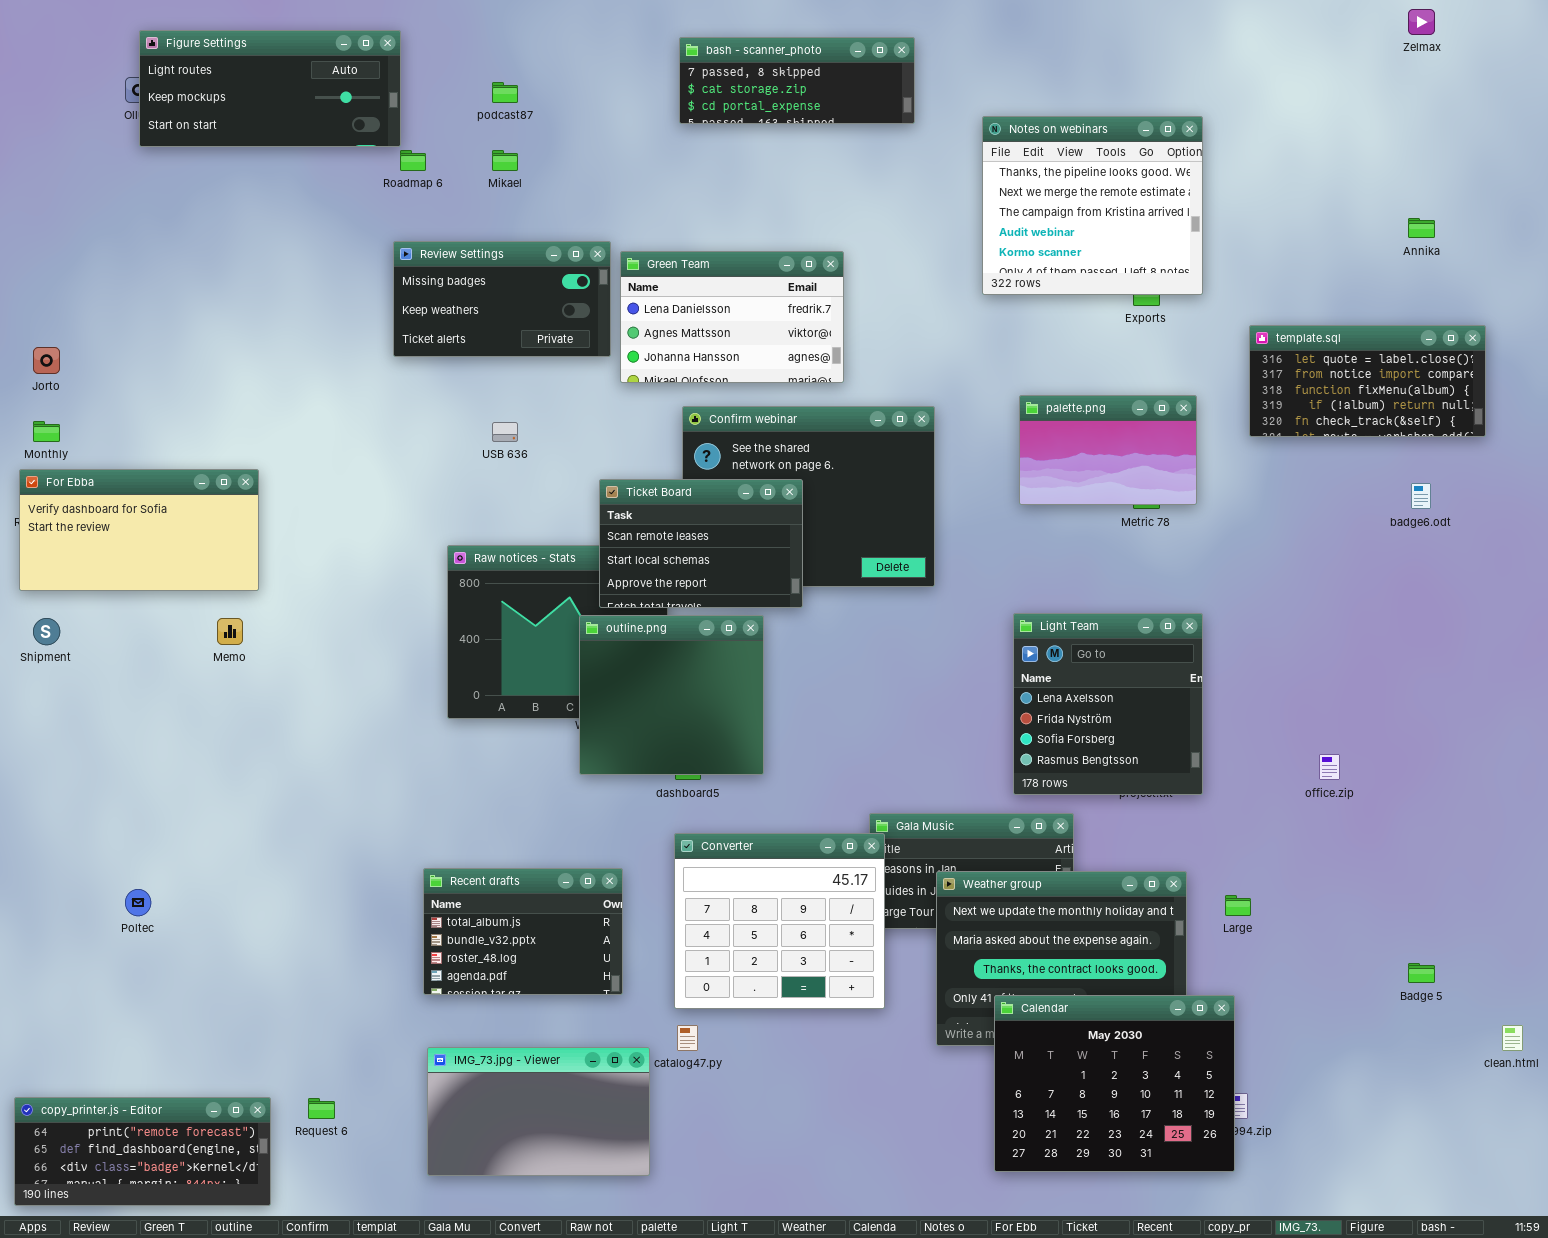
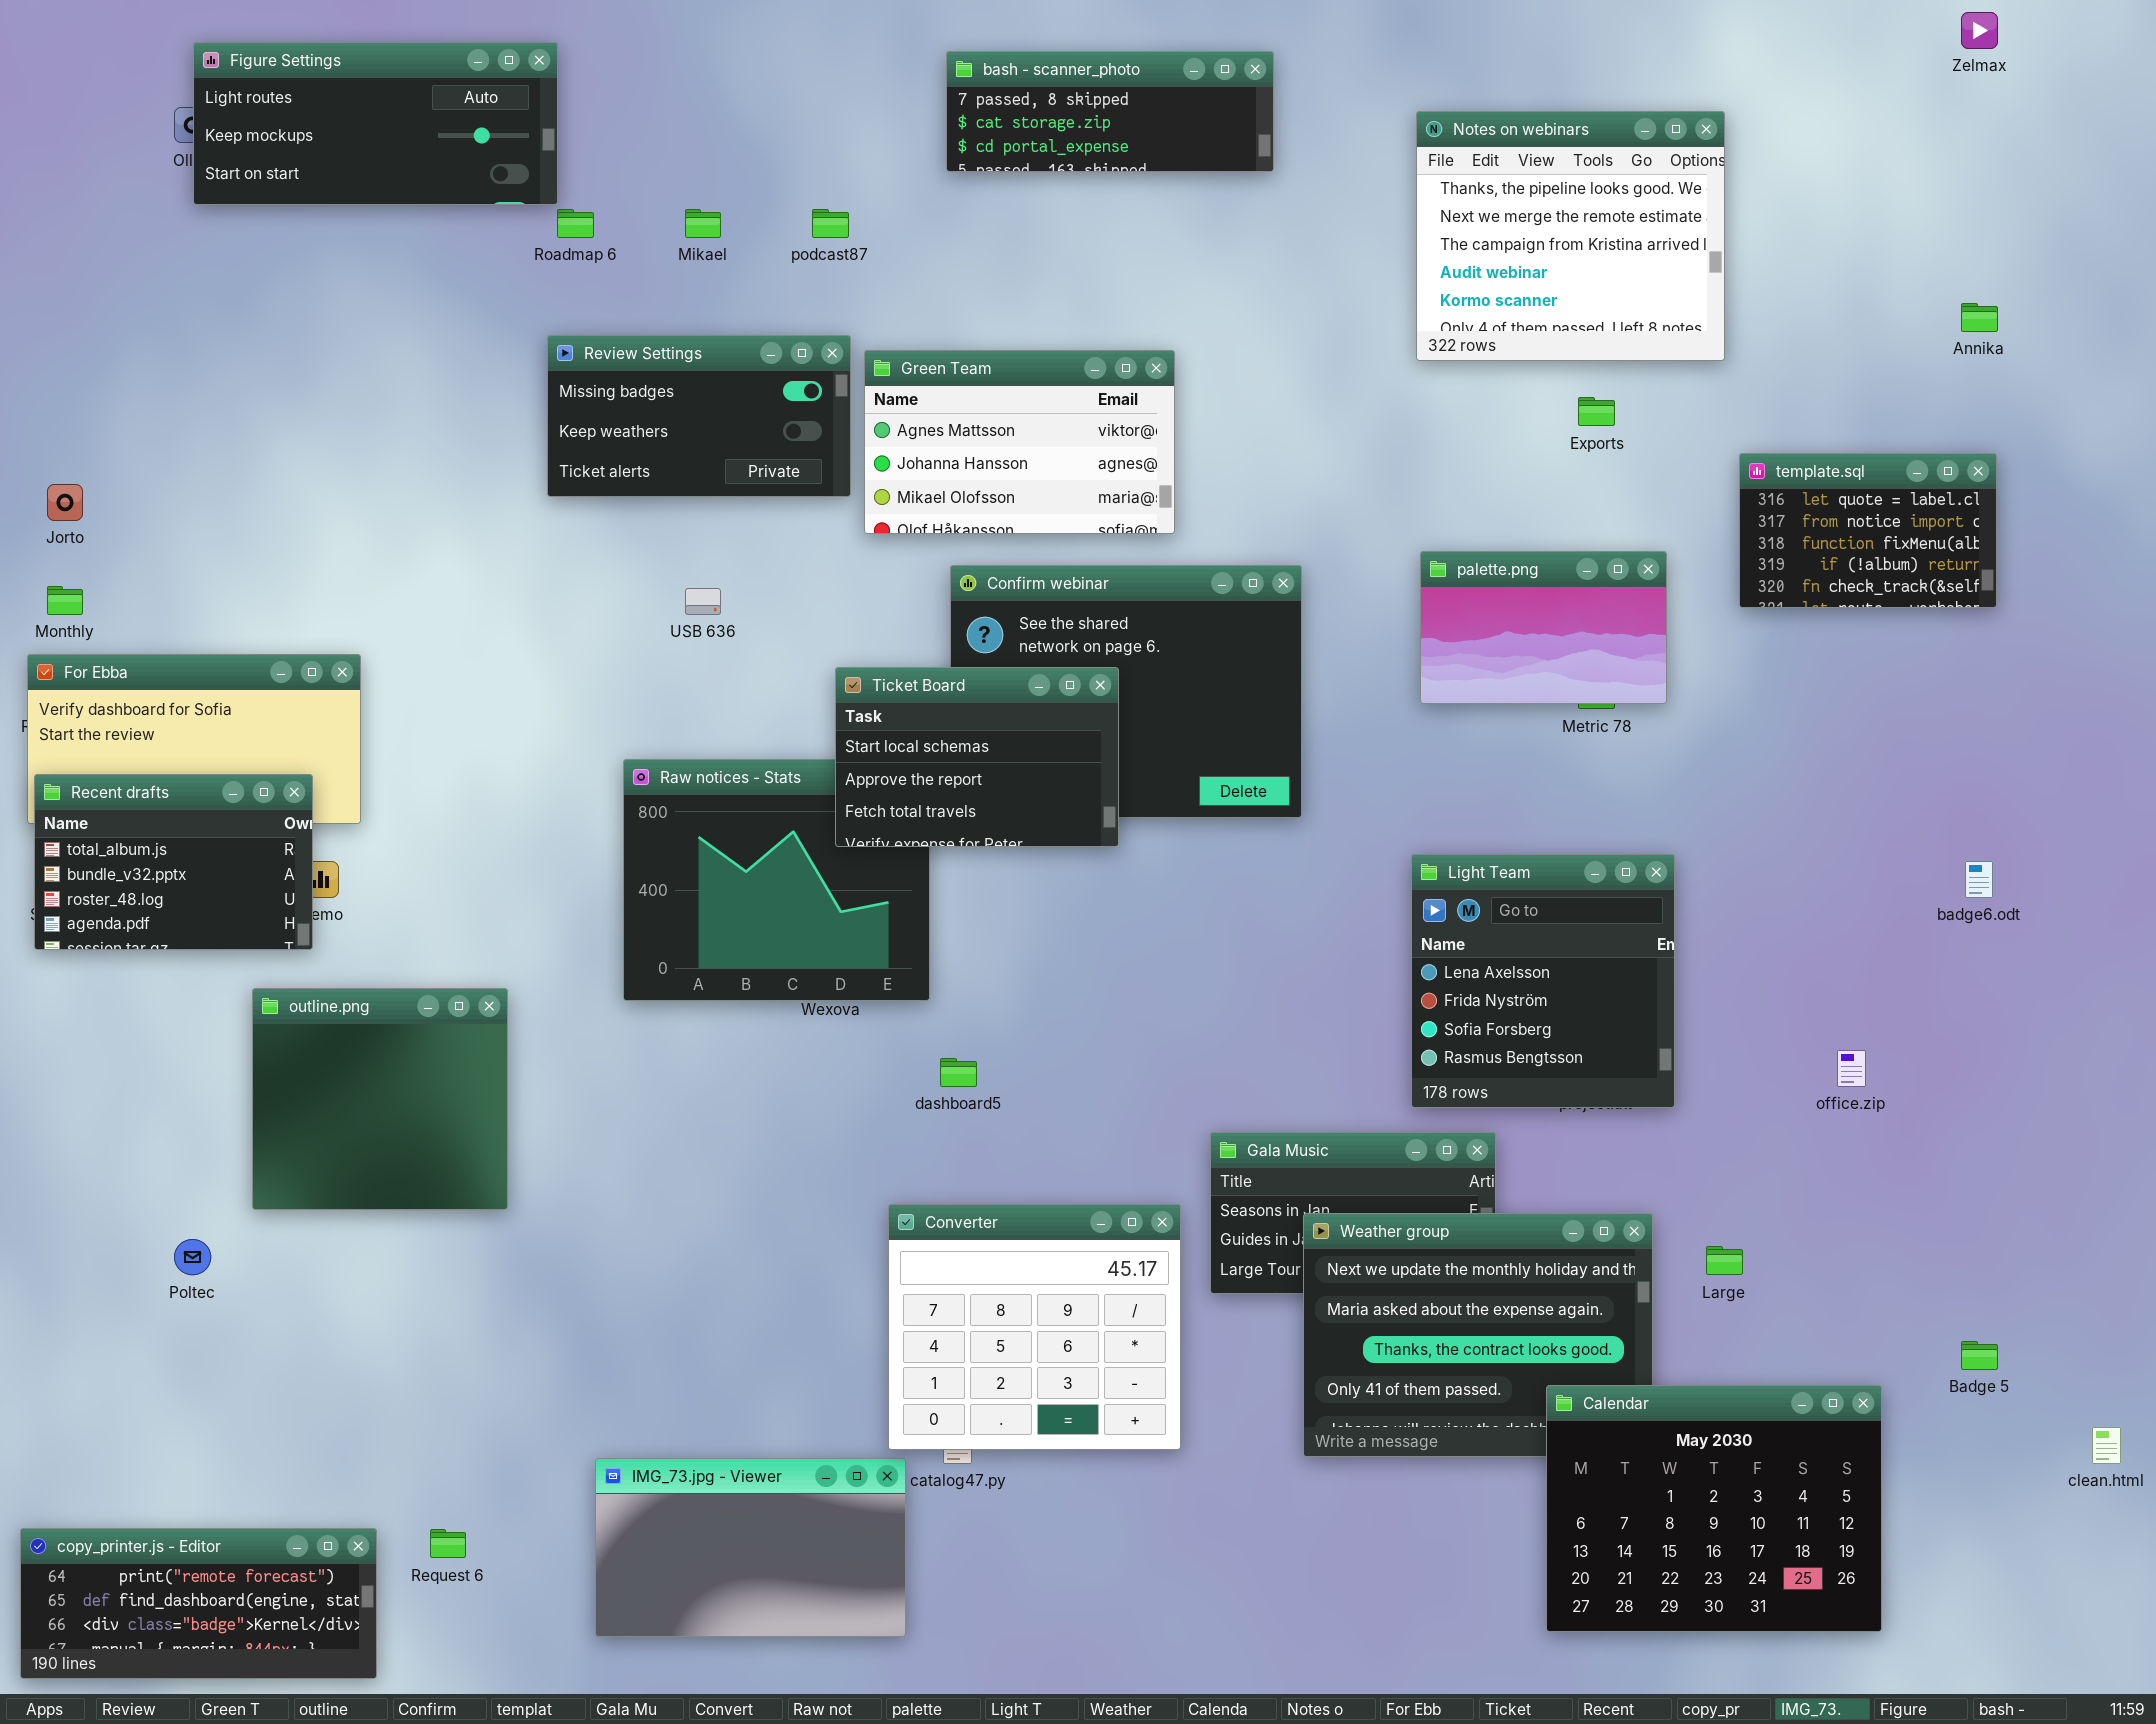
podcast87: [492,82,518,103] -> [812,209,849,238], moved
Notes on webinars: [982,116,1203,295] -> [1416,111,1725,361], moved
Green Team: [620,251,844,383] -> [864,350,1175,534], scrolled down 1 row
template.sql: [1249,325,1486,437] -> [1739,453,1997,608], resized
Ticket Board: [599,479,803,608] -> [835,667,1119,847], scrolled down 1 row
badge6.odt: [1411,483,1431,509] -> [1965,861,1993,898], moved
outline.png: [579,615,764,775] -> [252,988,508,1210], moved
Converter: [674,833,885,1009] -> [888,1204,1181,1450], moved
Recent drafts: [423,868,623,995] -> [34,774,313,950], moved
Calendar: [994,995,1235,1172] -> [1546,1385,1882,1632], moved

